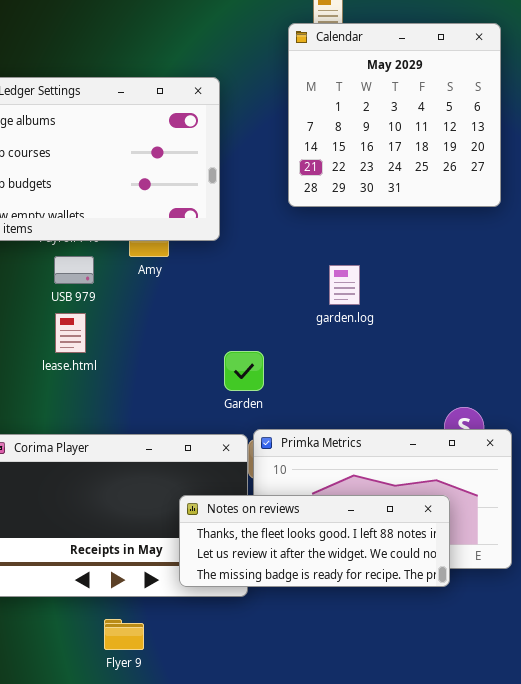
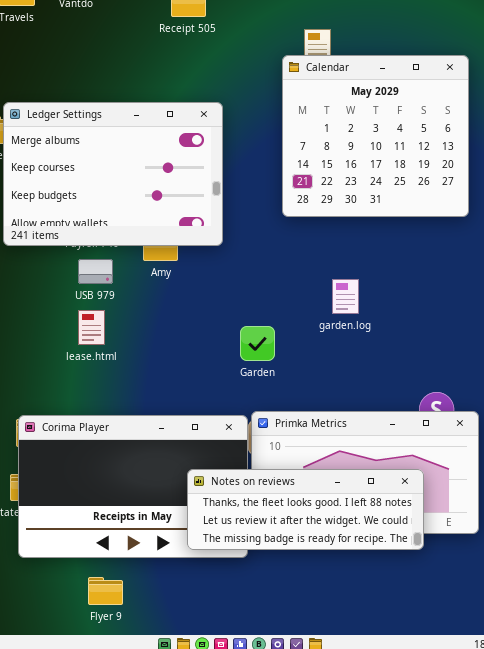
garden.log: [329,265,360,305] -> [332,279,359,314], moved
Garden: [224,351,264,391] -> [240,326,275,361], moved
Flyer 9: [104,619,144,650] -> [88,577,123,605], moved

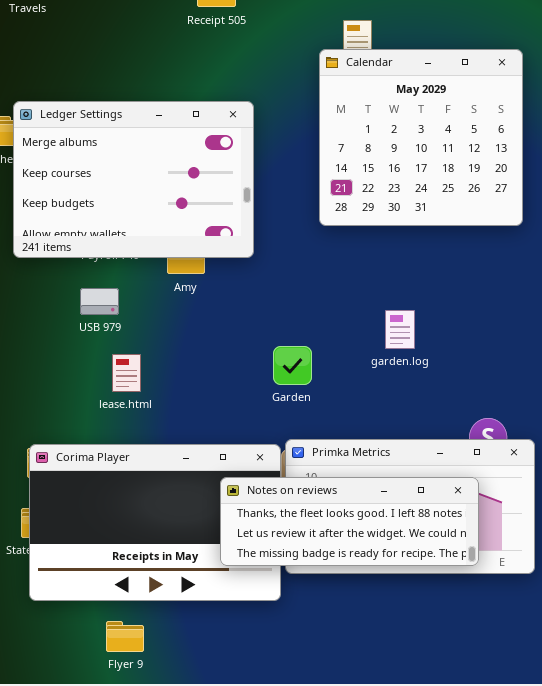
USB 979: [78,259,113,284] -> [80,288,119,315], moved
garden.log: [332,279,359,314] -> [385,310,415,349], moved
lease.html: [78,310,105,345] -> [112,354,141,392], moved
Notes on reviews: [187,469,424,550] -> [220,477,479,566], moved

